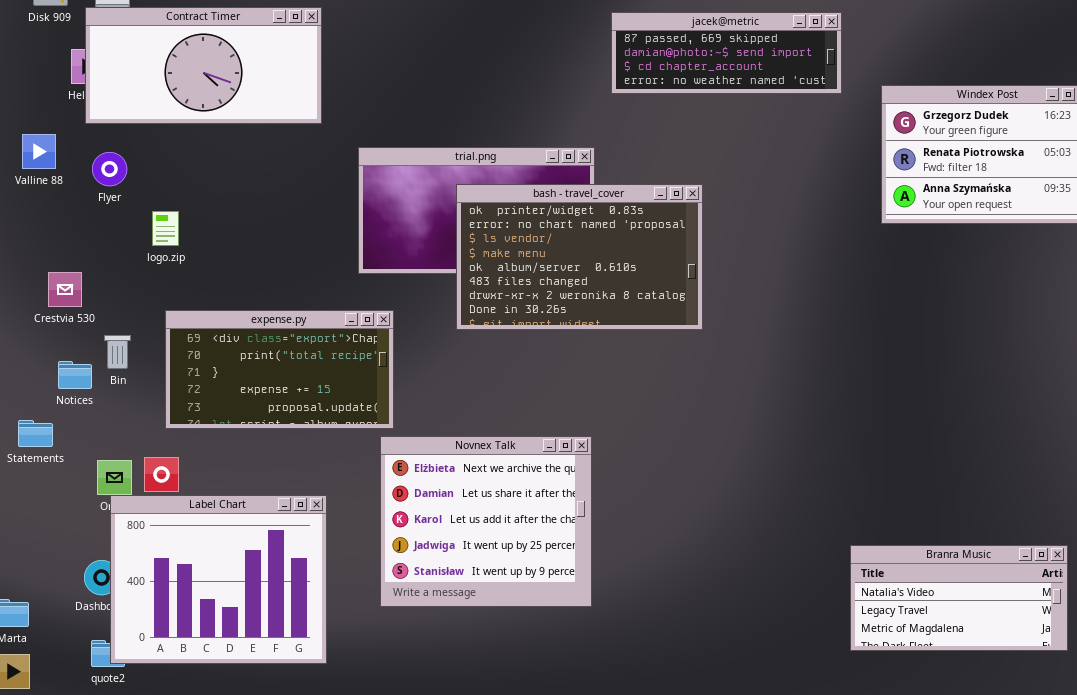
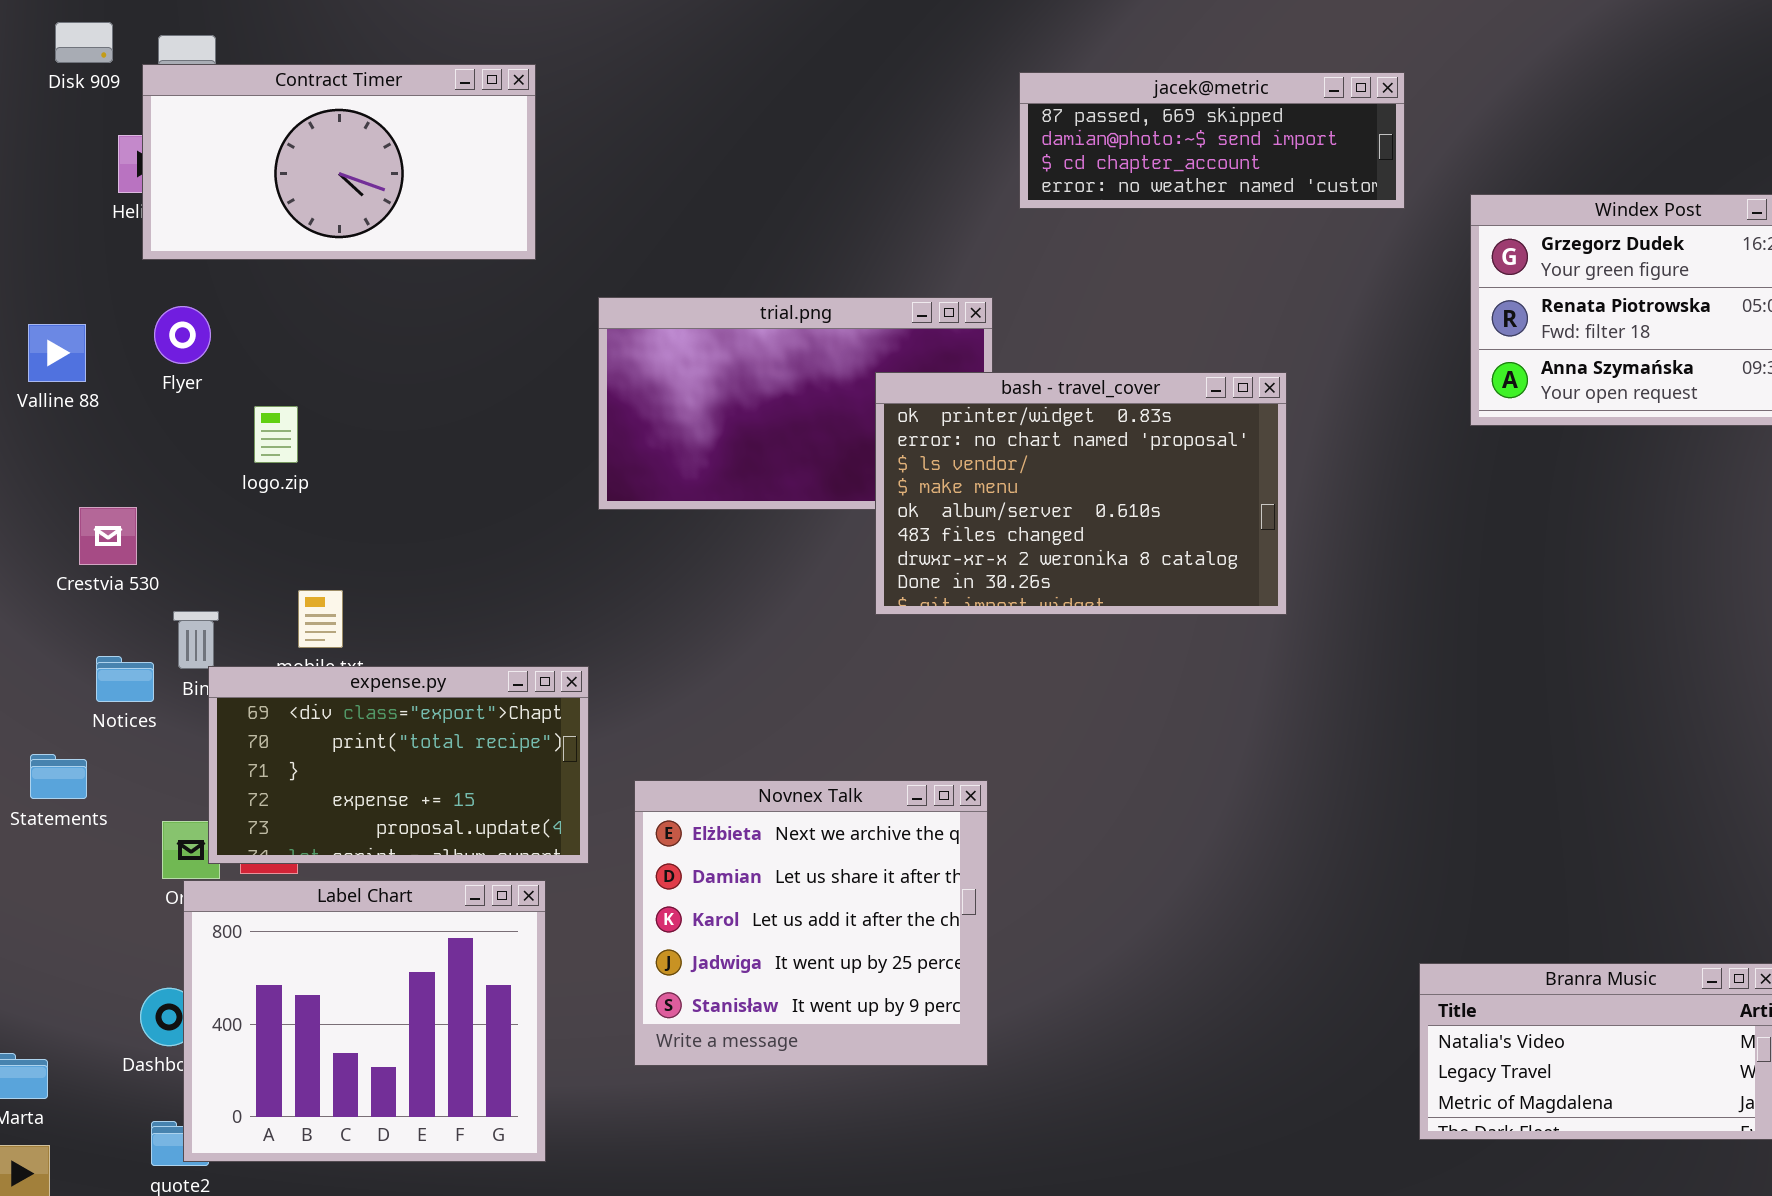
Valline 88: [22,134,56,169] -> [28,324,86,382], moved
bash - travel_cover: [456,184,703,330] -> [875,372,1287,615], moved
expense.py: [165,310,394,429] -> [208,666,589,864], moved

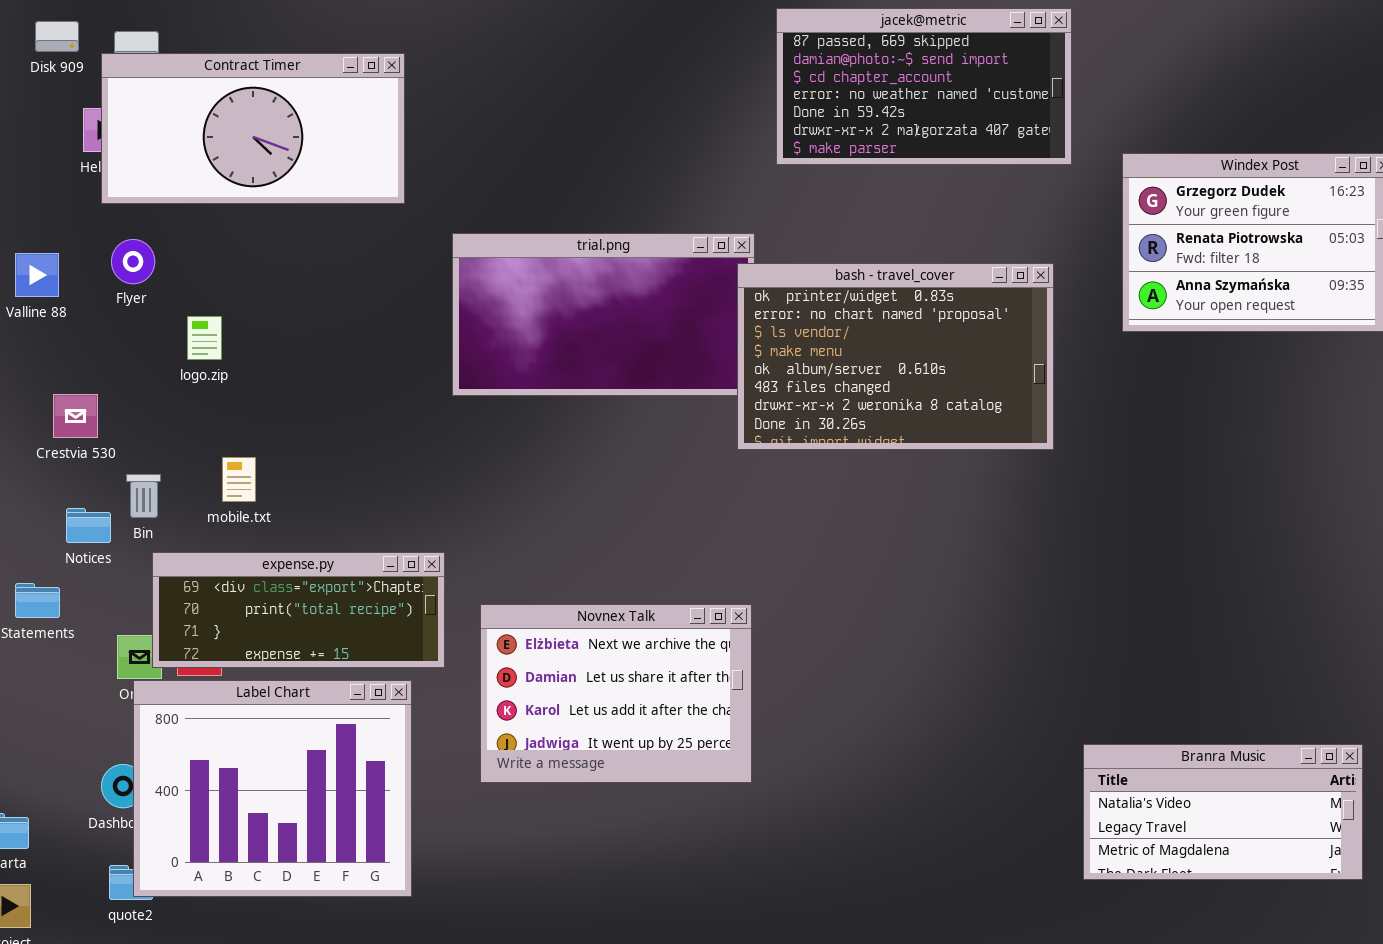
jacek@metric: [1019,72,1405,209] -> [776,8,1072,165], resized
bash - travel_cover: [875,372,1287,615] -> [737,263,1054,450], moved
expense.py: [208,666,589,864] -> [152,552,445,668], resized
Novnex Talk: [634,780,988,1066] -> [480,604,752,783], resized

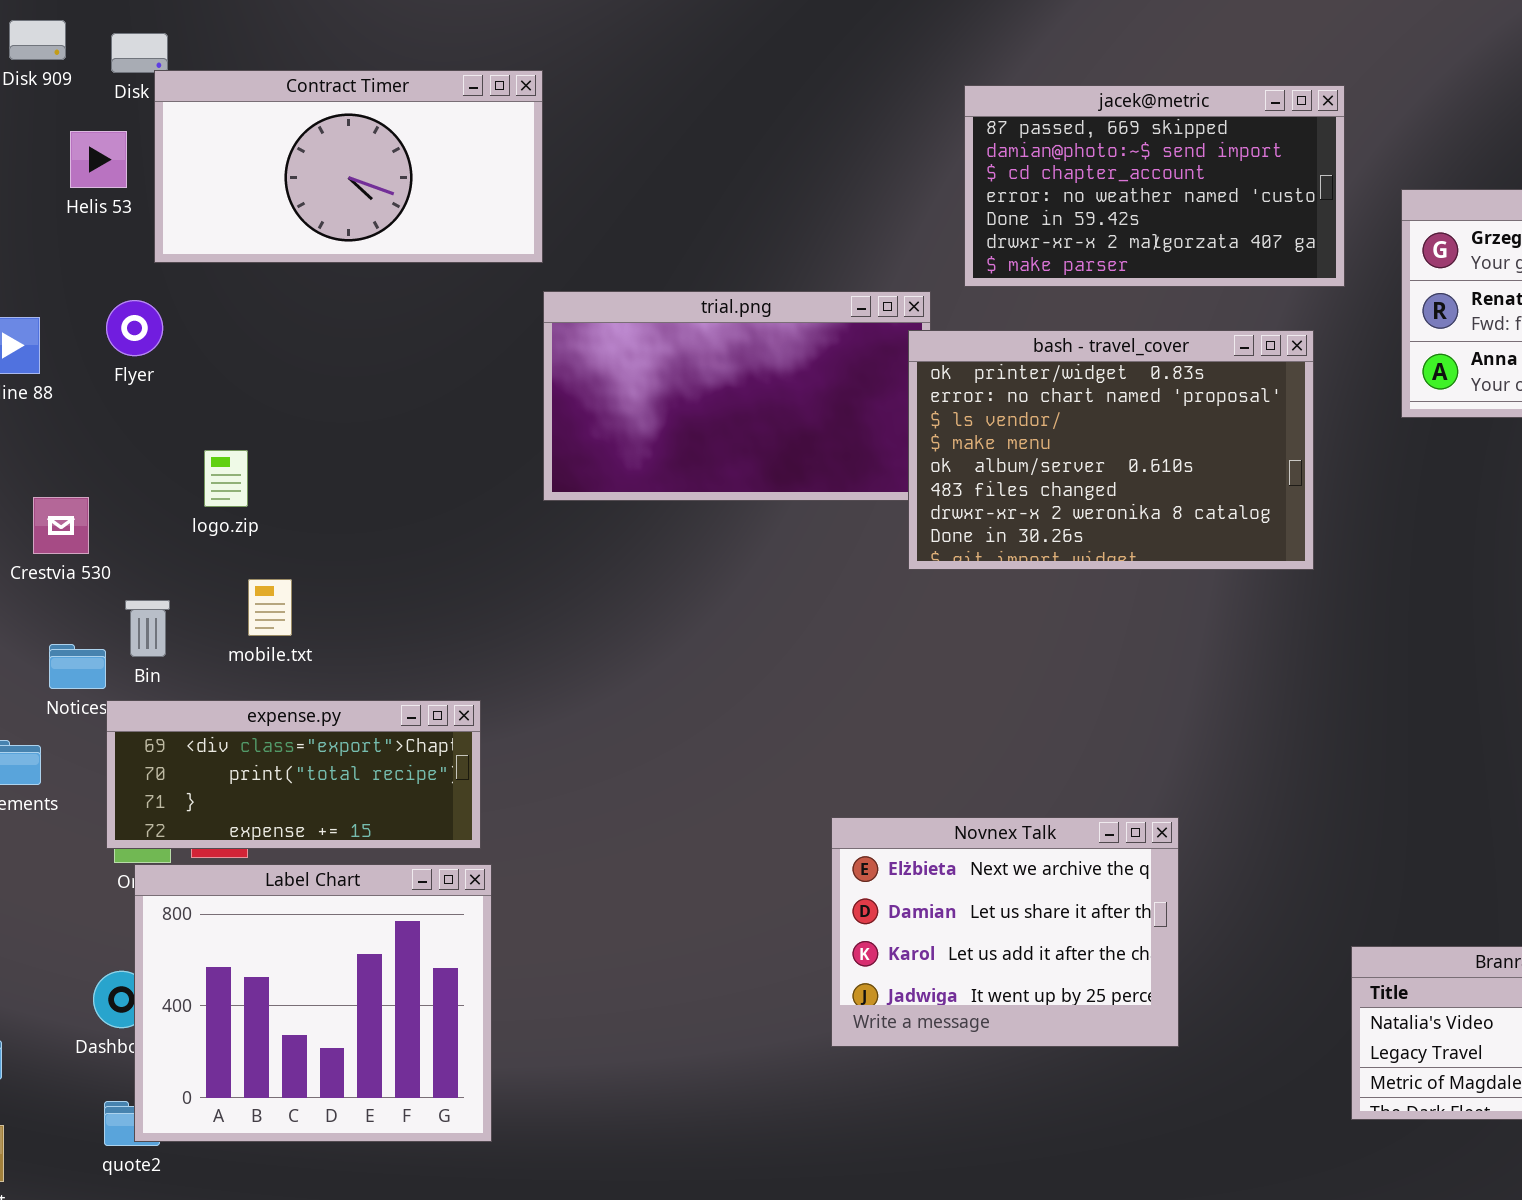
jacek@metric: [776,8,1072,165] -> [964,85,1345,287], moved
Contract Timer: [101,53,405,204] -> [154,70,543,263], moved
logo.zip: [187,316,222,360] -> [204,450,248,507], moved
expense.py: [152,552,445,668] -> [106,700,481,849], moved
Novnex Talk: [480,604,752,783] -> [831,817,1179,1047], moved

